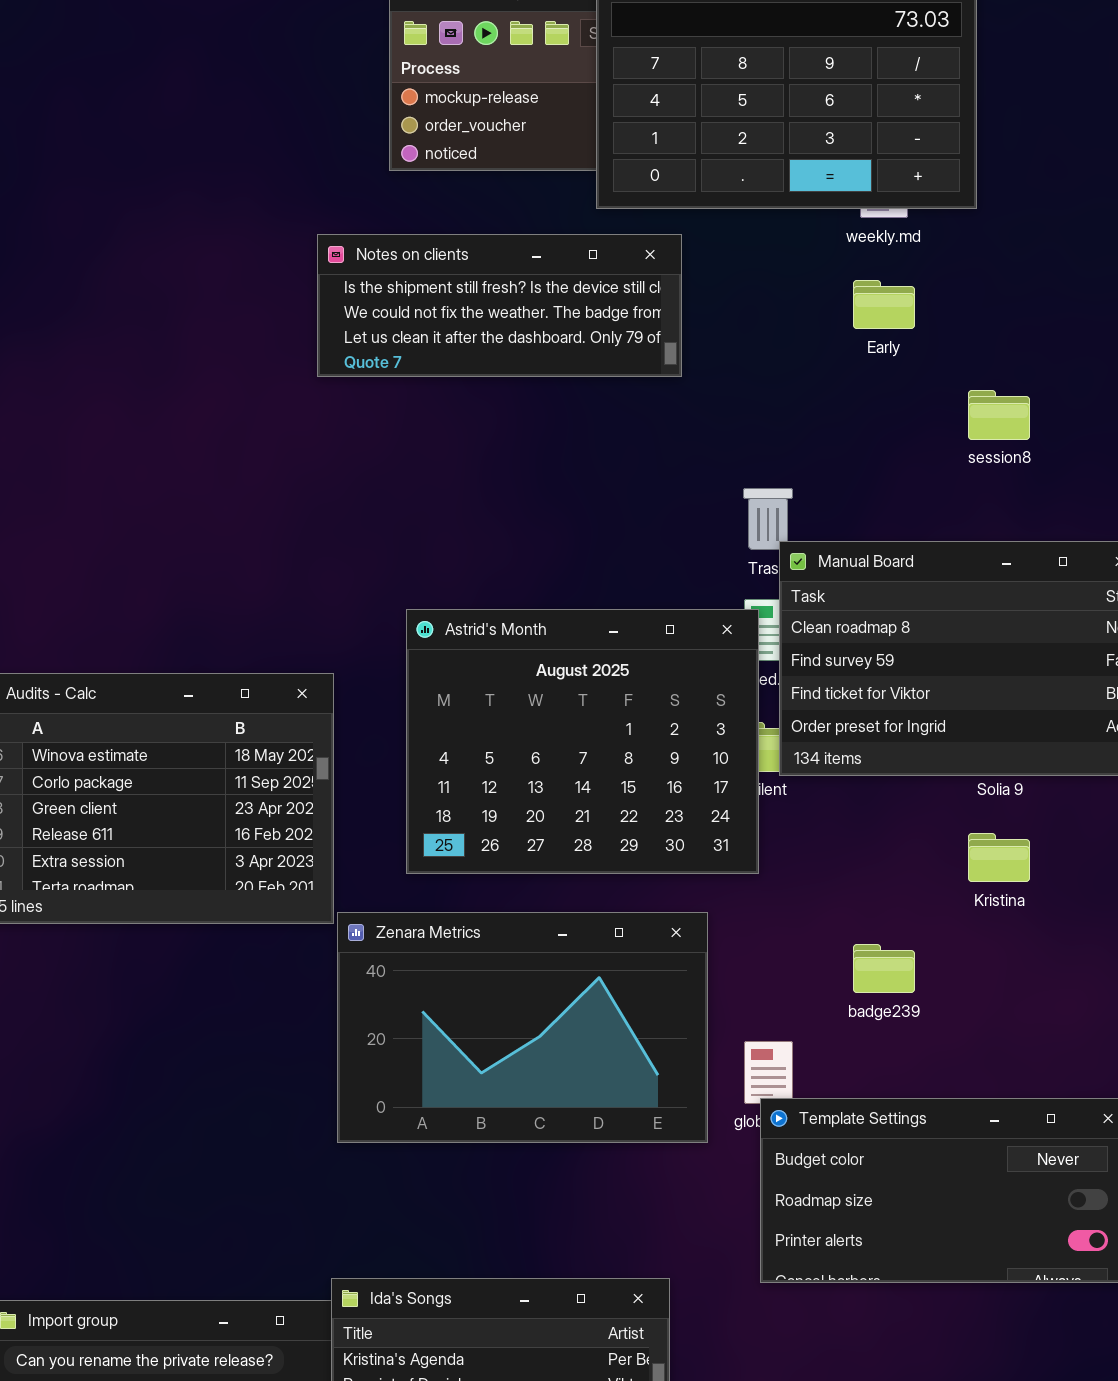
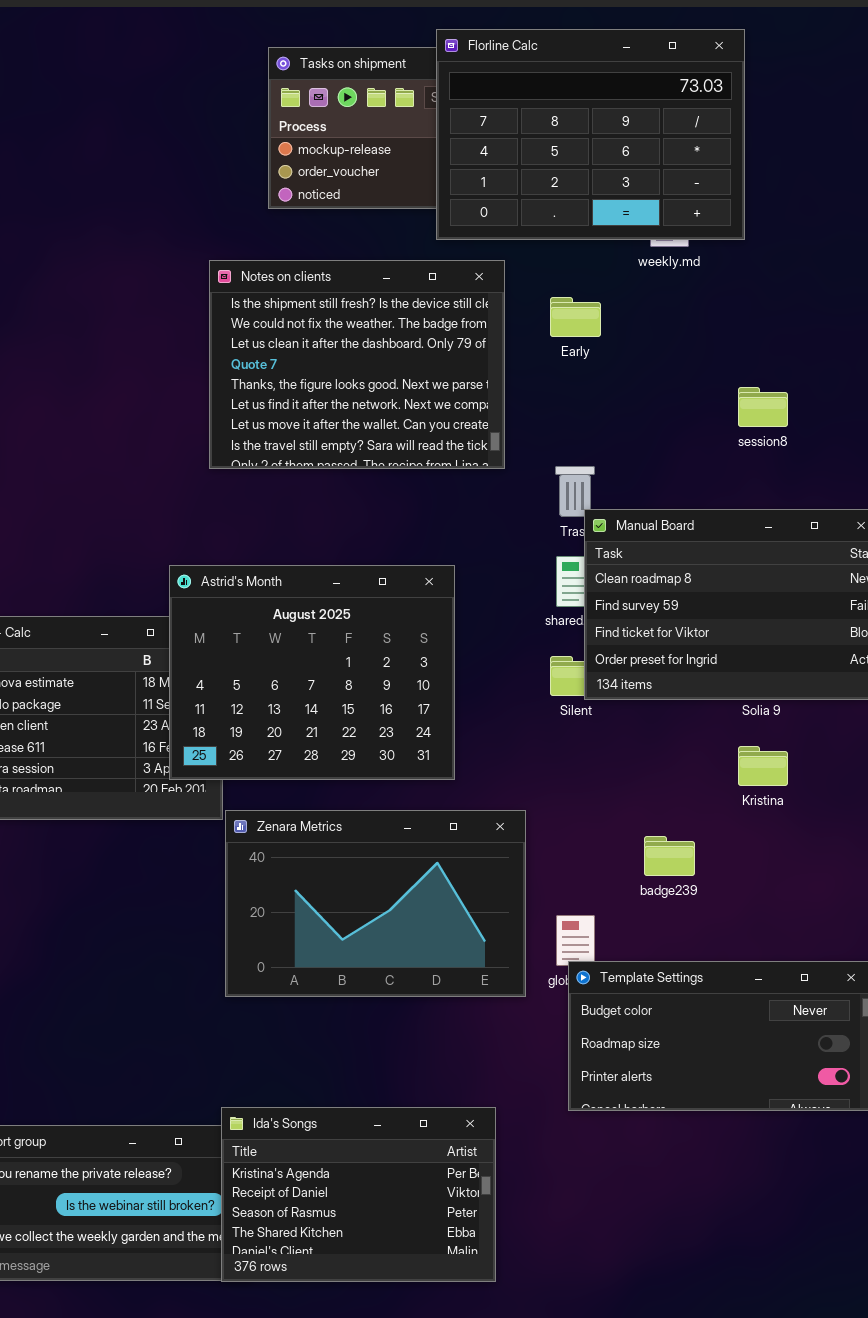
Notes on clients: [317,234,682,377] -> [209,260,505,469], resized
Early: [853,280,915,329] -> [550,297,601,337], moved
Astrid's Month: [406,609,759,874] -> [169,565,455,780], moved

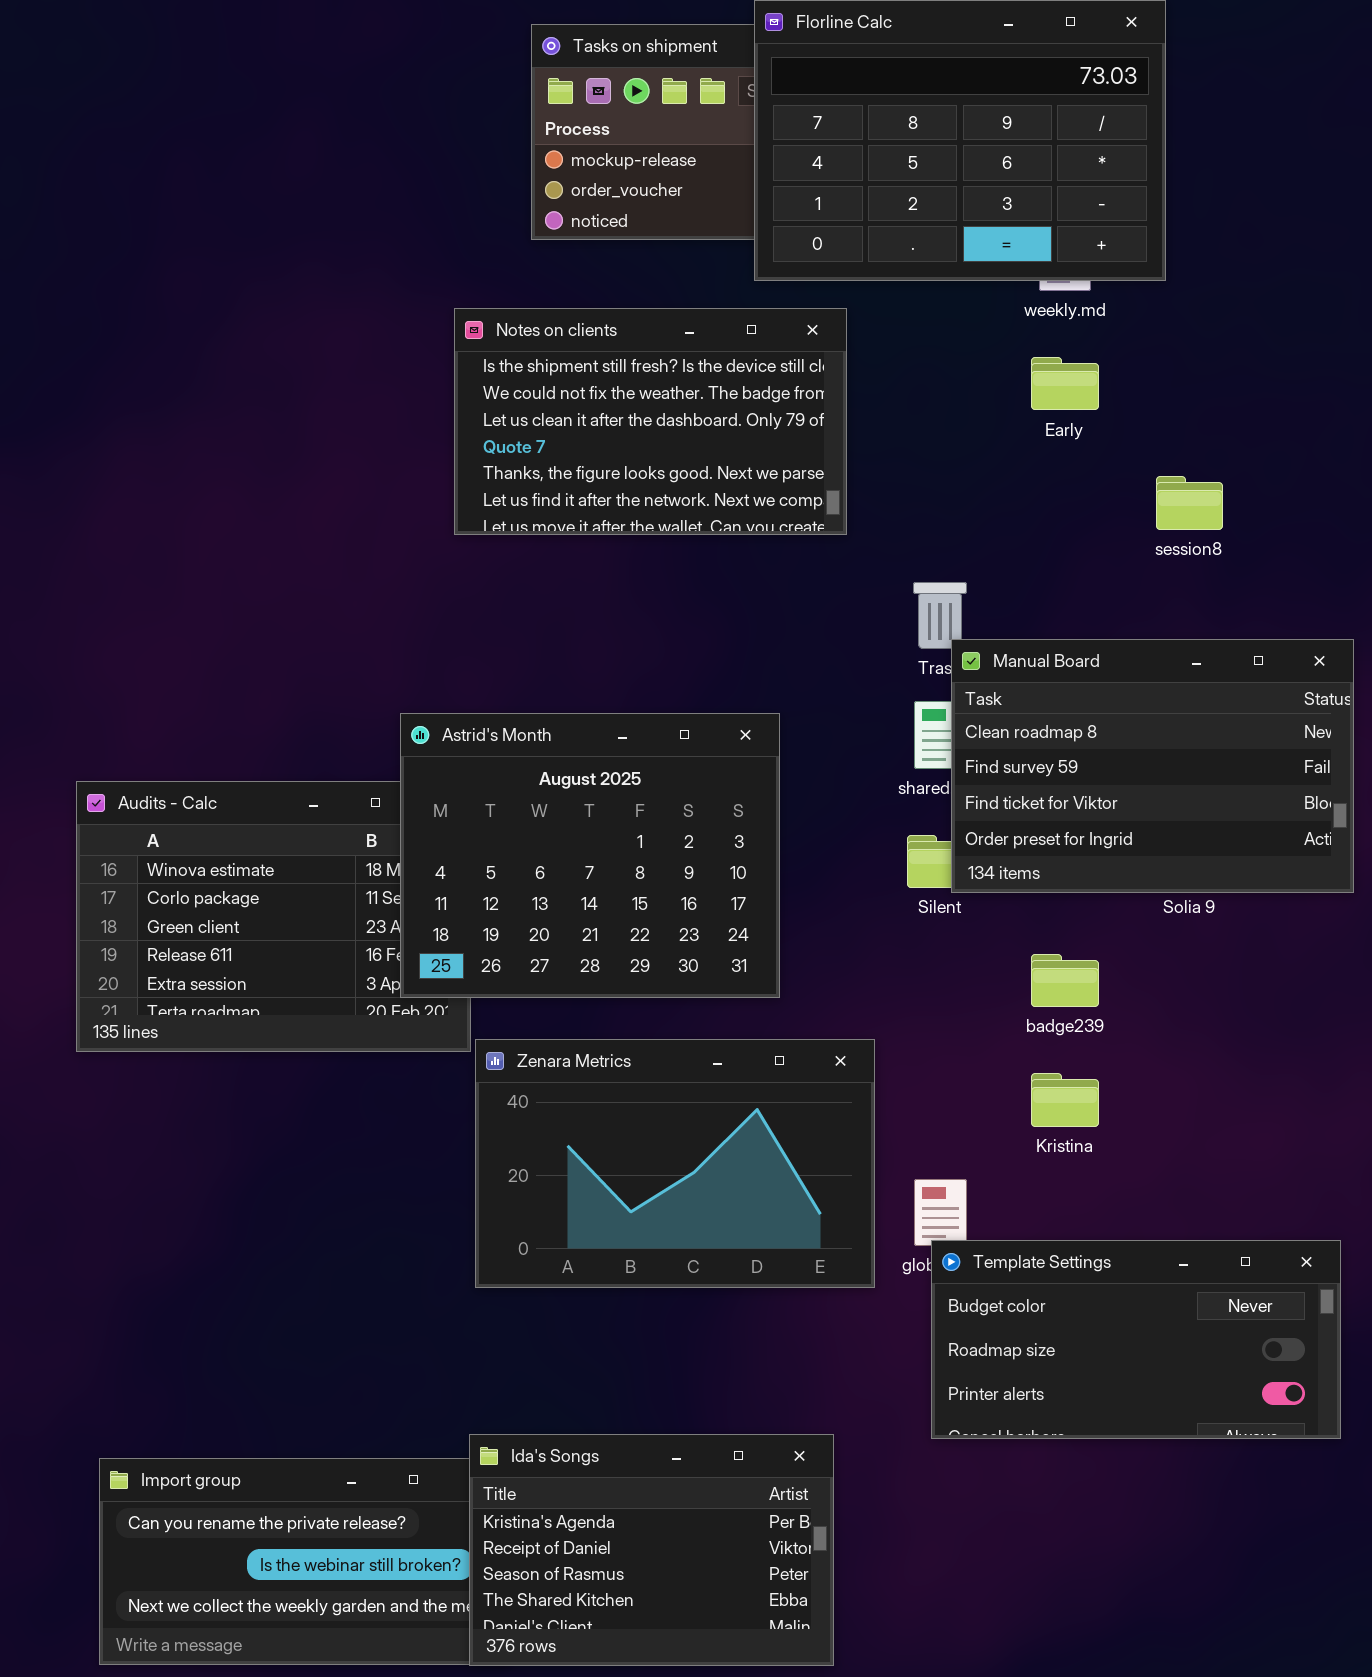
Notes on clients: [209,260,505,469] -> [454,308,847,535], resized
Early: [550,297,601,337] -> [1031,357,1099,410], moved
Kristina: [738,746,788,786] -> [1031,1073,1099,1127], moved
badge239: [644,836,695,876] -> [1031,954,1099,1007], moved

